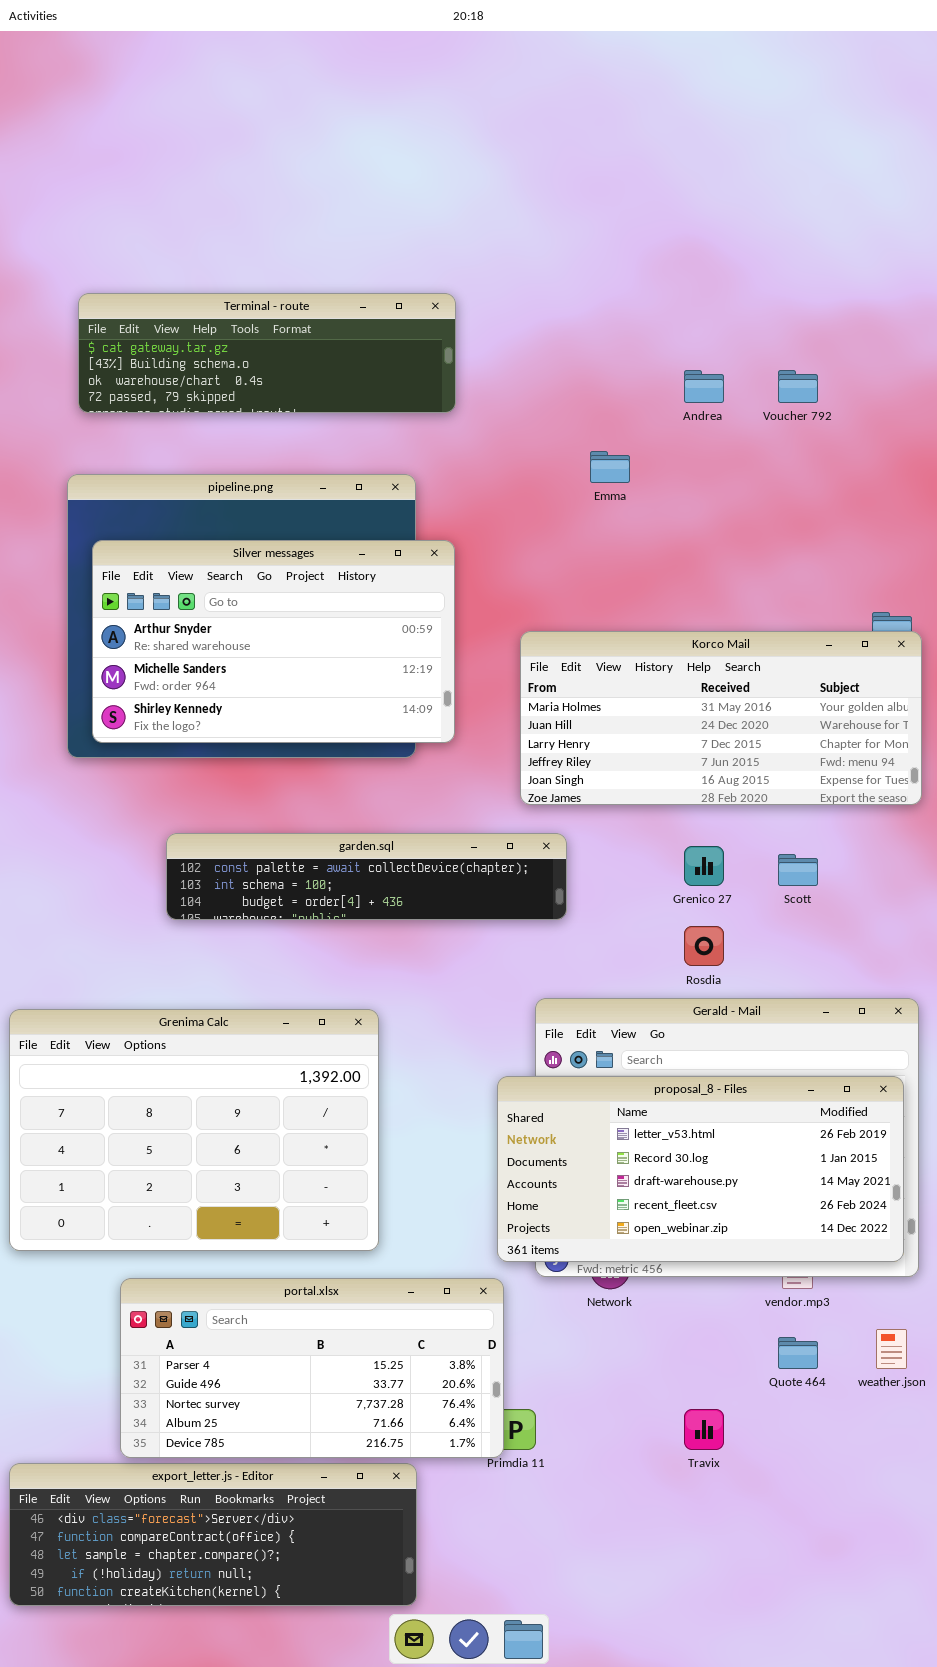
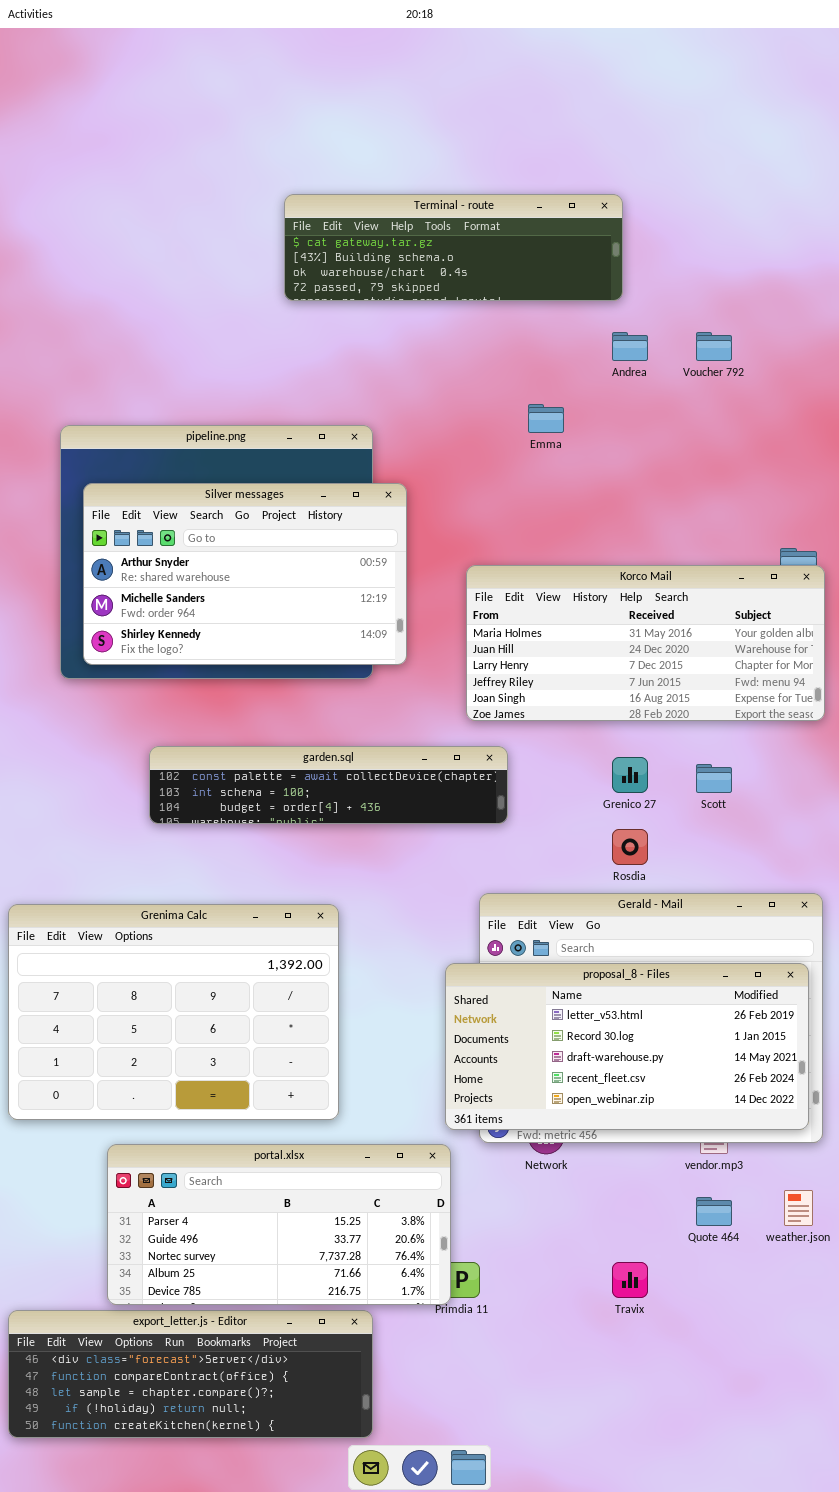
Terminal - route: [78,293,456,413] -> [284,194,623,301], moved

